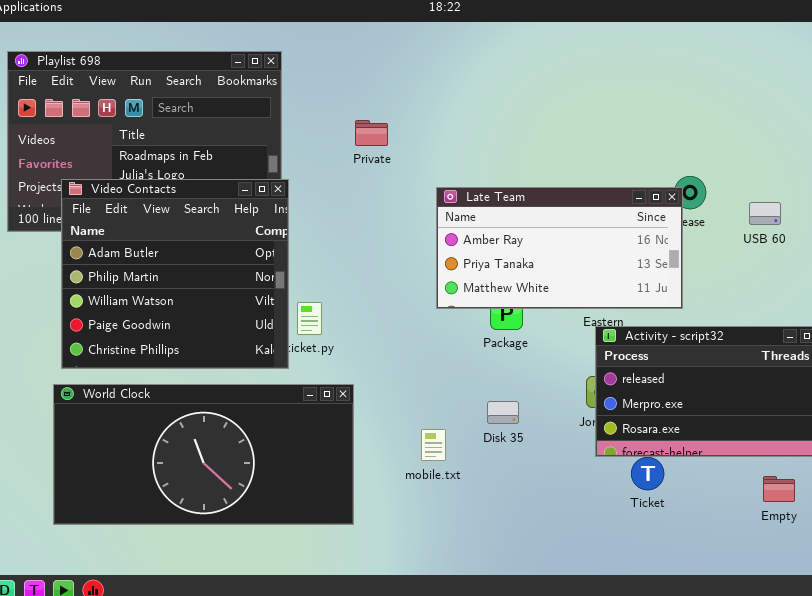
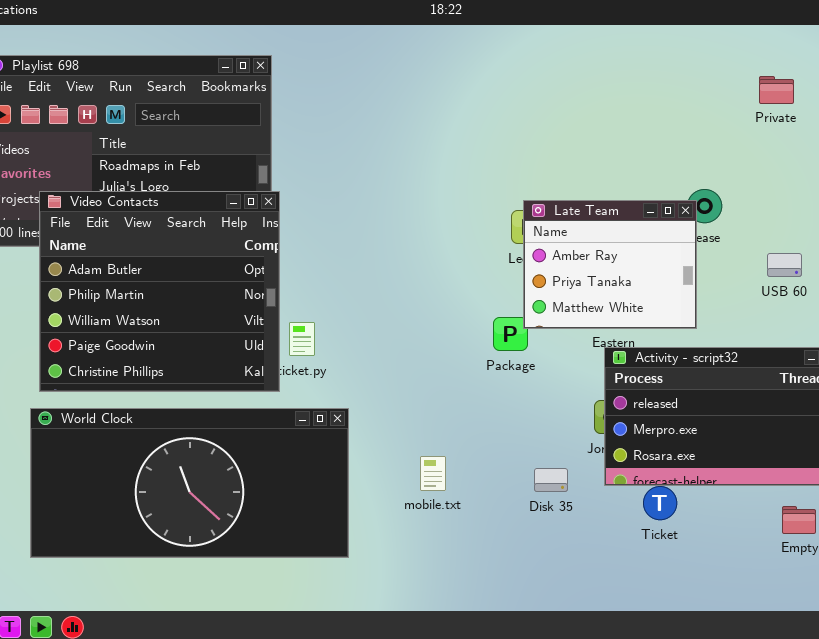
Private: [355,120,388,146] -> [759,76,794,104], moved
Late Team: [436,187,683,309] -> [523,200,697,329], resized
USB 60: [749,202,781,225] -> [767,253,802,277], moved
Disk 35: [487,401,519,424] -> [534,468,568,492], moved

